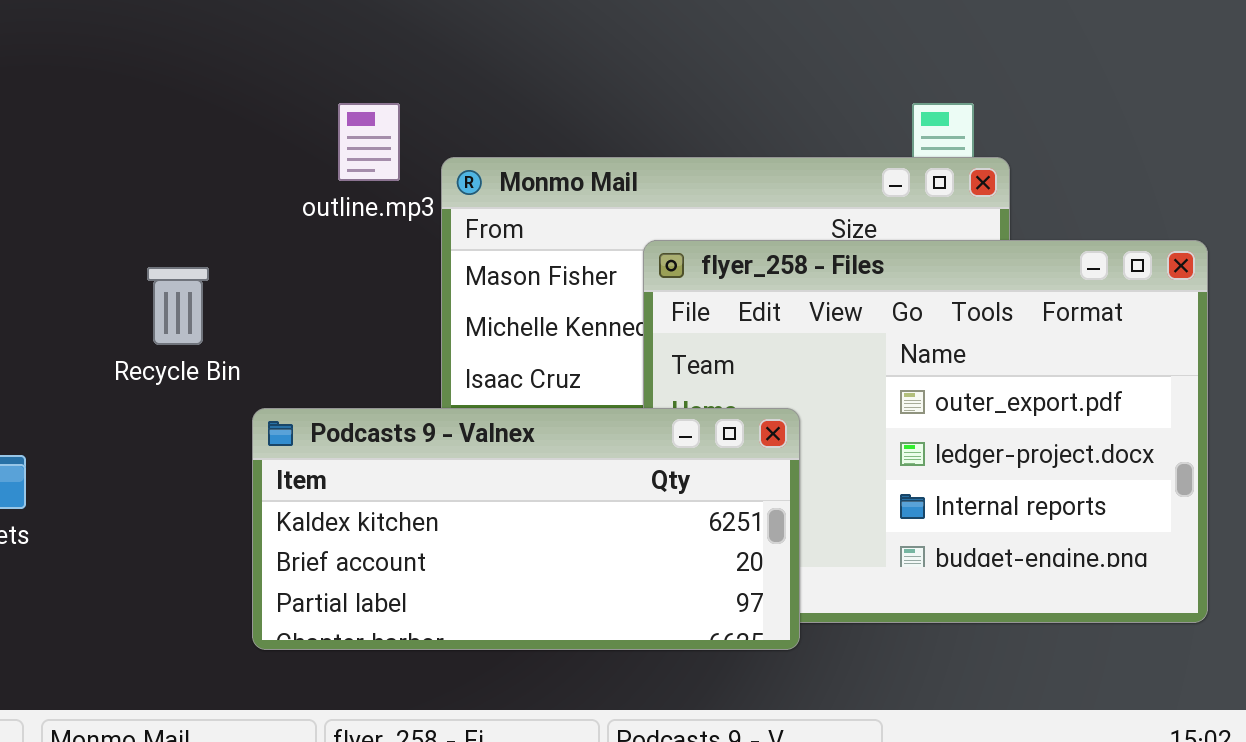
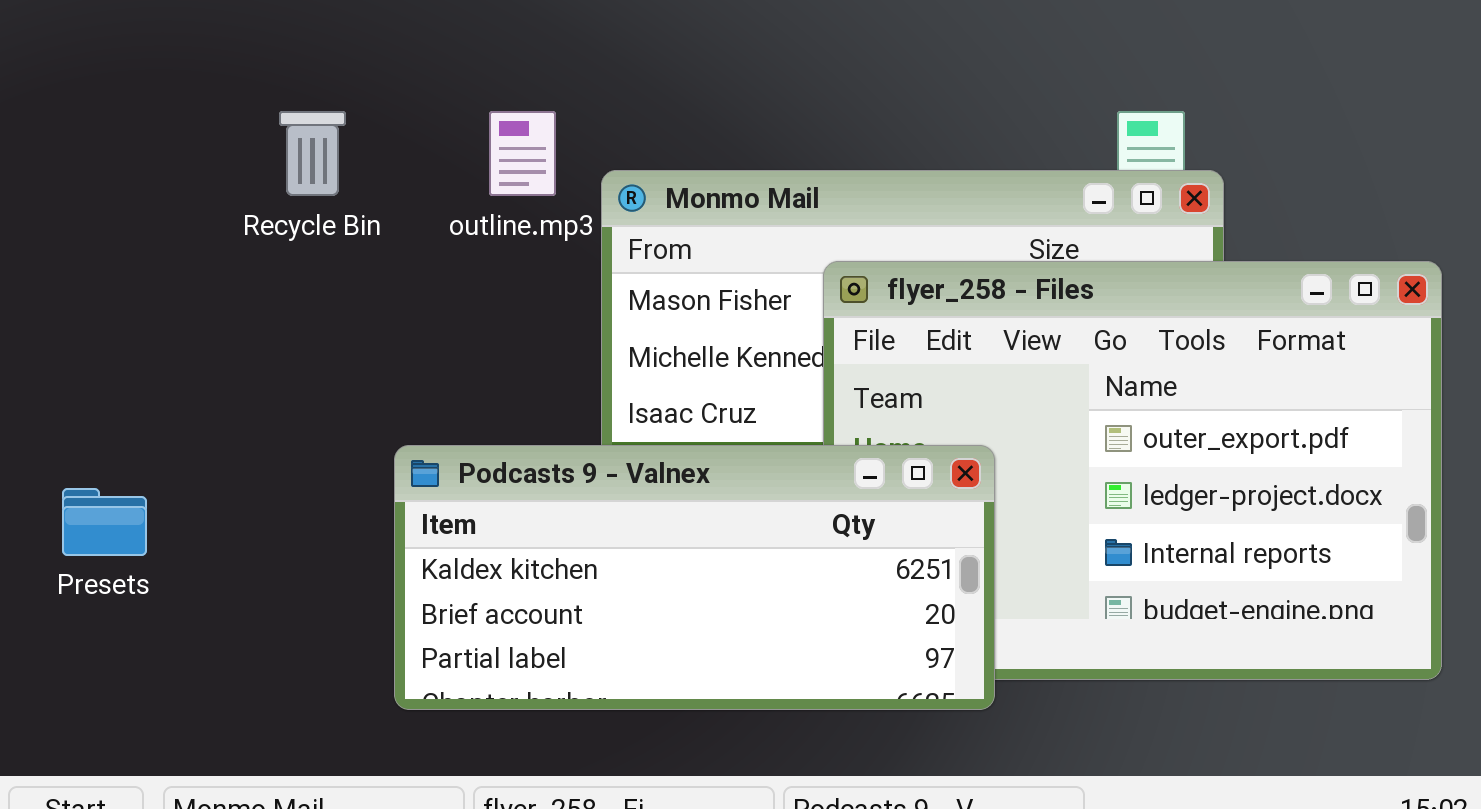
Recycle Bin: [147,267,209,345] -> [279,111,346,196], moved

